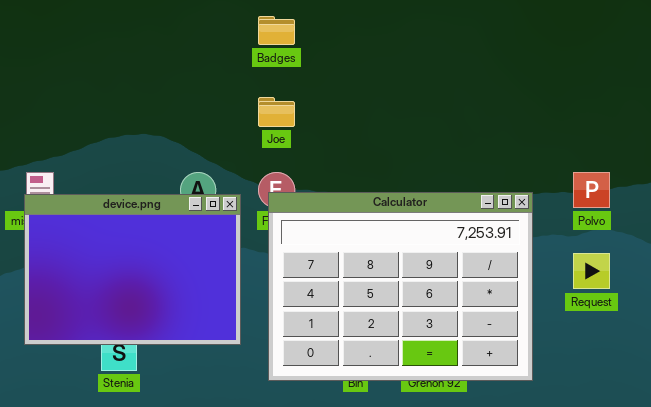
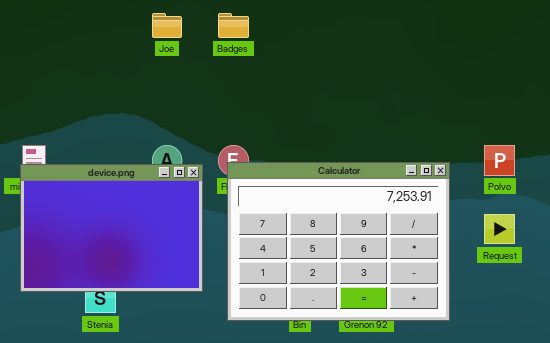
Joe: [258,97,295,127] -> [152,13,182,38], moved

